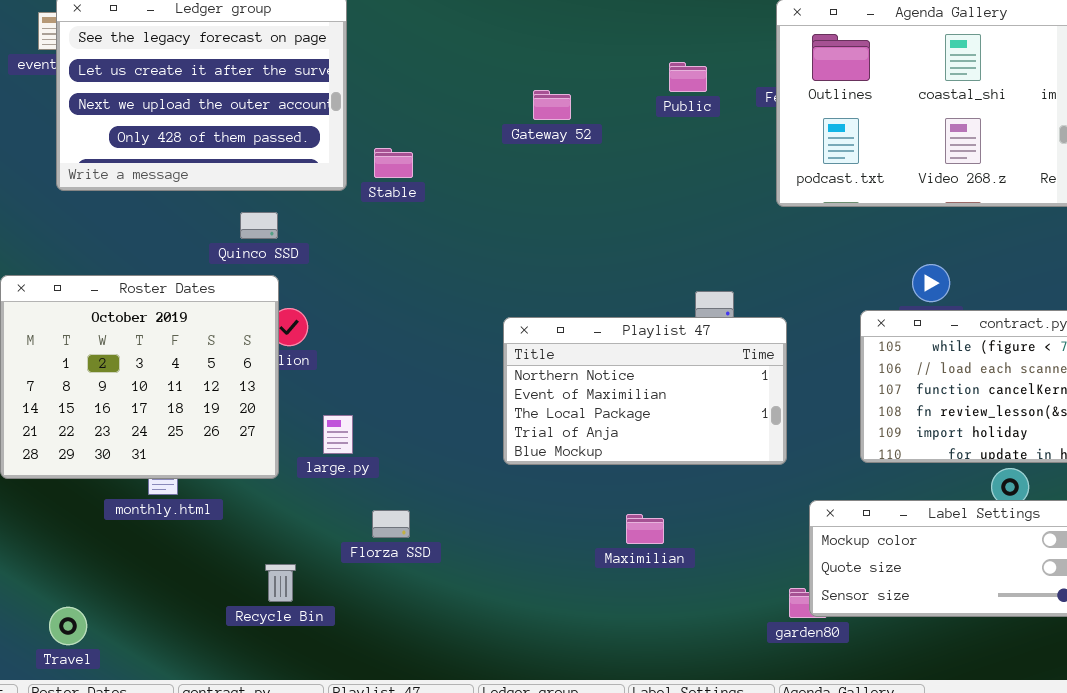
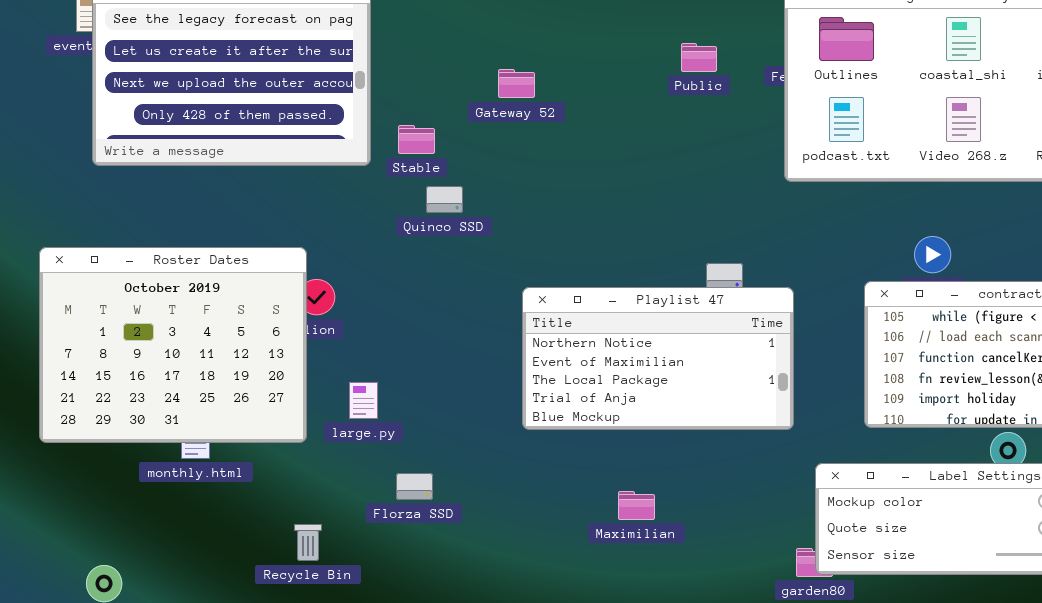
Gateway 52: [533,90,571,120] -> [498,69,535,98], moved
Quinco SSD: [240,212,278,239] -> [426,186,463,213], moved
Maximilian: [626,514,664,544] -> [618,491,655,520], moved

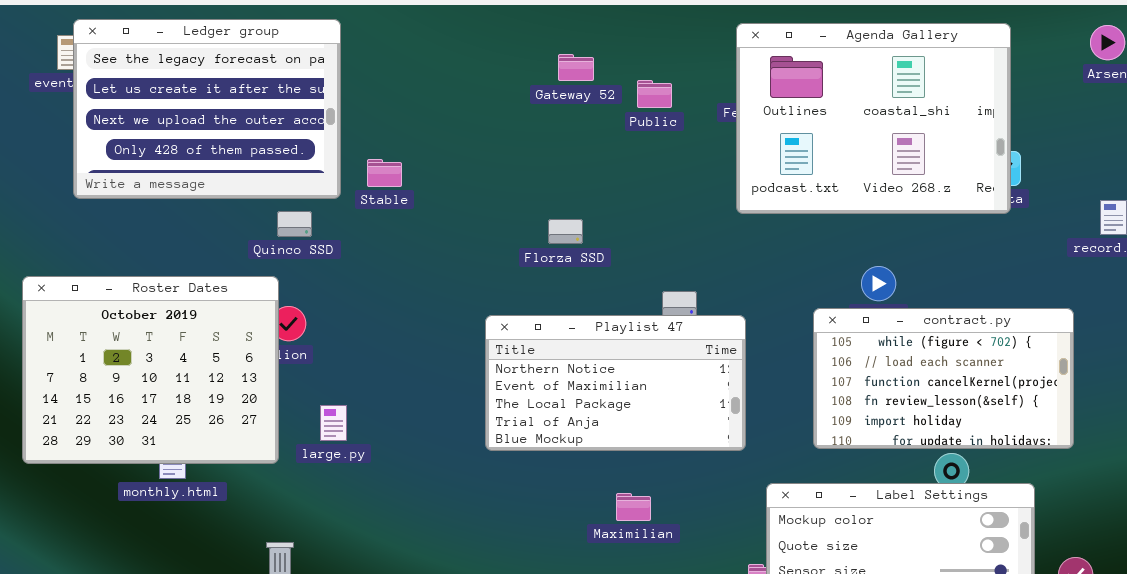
Gateway 52: [498,69,535,98] -> [558,54,594,81], moved
Quinco SSD: [426,186,463,213] -> [277,211,312,237], moved
Florza SSD: [396,473,433,500] -> [548,219,583,244], moved
Maximilian: [618,491,655,520] -> [616,493,651,521], moved

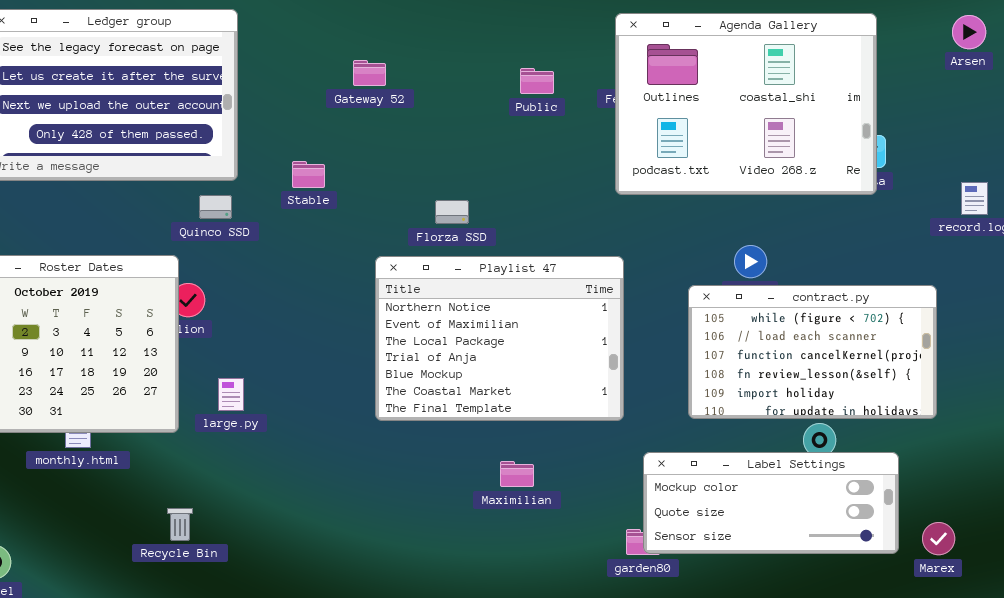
Gateway 52: [558,54,594,81] -> [353,60,386,86], moved
Stable: [367,159,402,187] -> [292,161,325,188], moved
Quinco SSD: [277,211,312,237] -> [199,195,232,219], moved
Playlist 47: [485,315,746,451] -> [375,256,624,421], resized

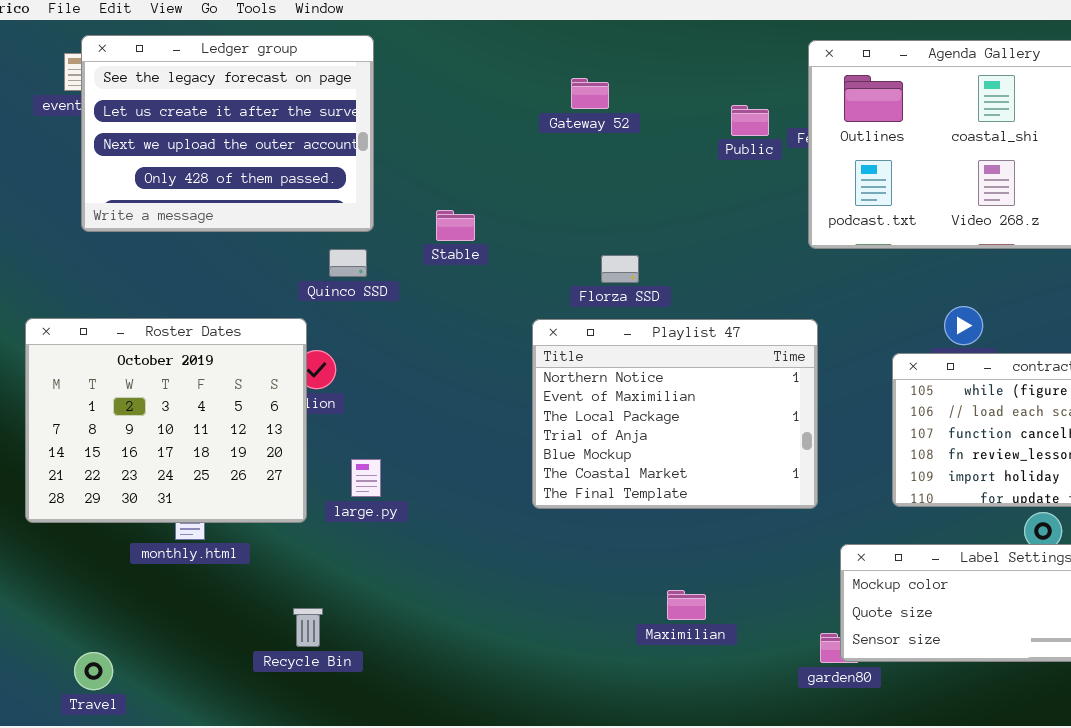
Gateway 52: [353,60,386,86] -> [571,78,609,109], moved
Public: [520,68,554,94] -> [731,105,769,136], moved
Maximilian: [500,461,534,487] -> [667,590,706,620], moved

